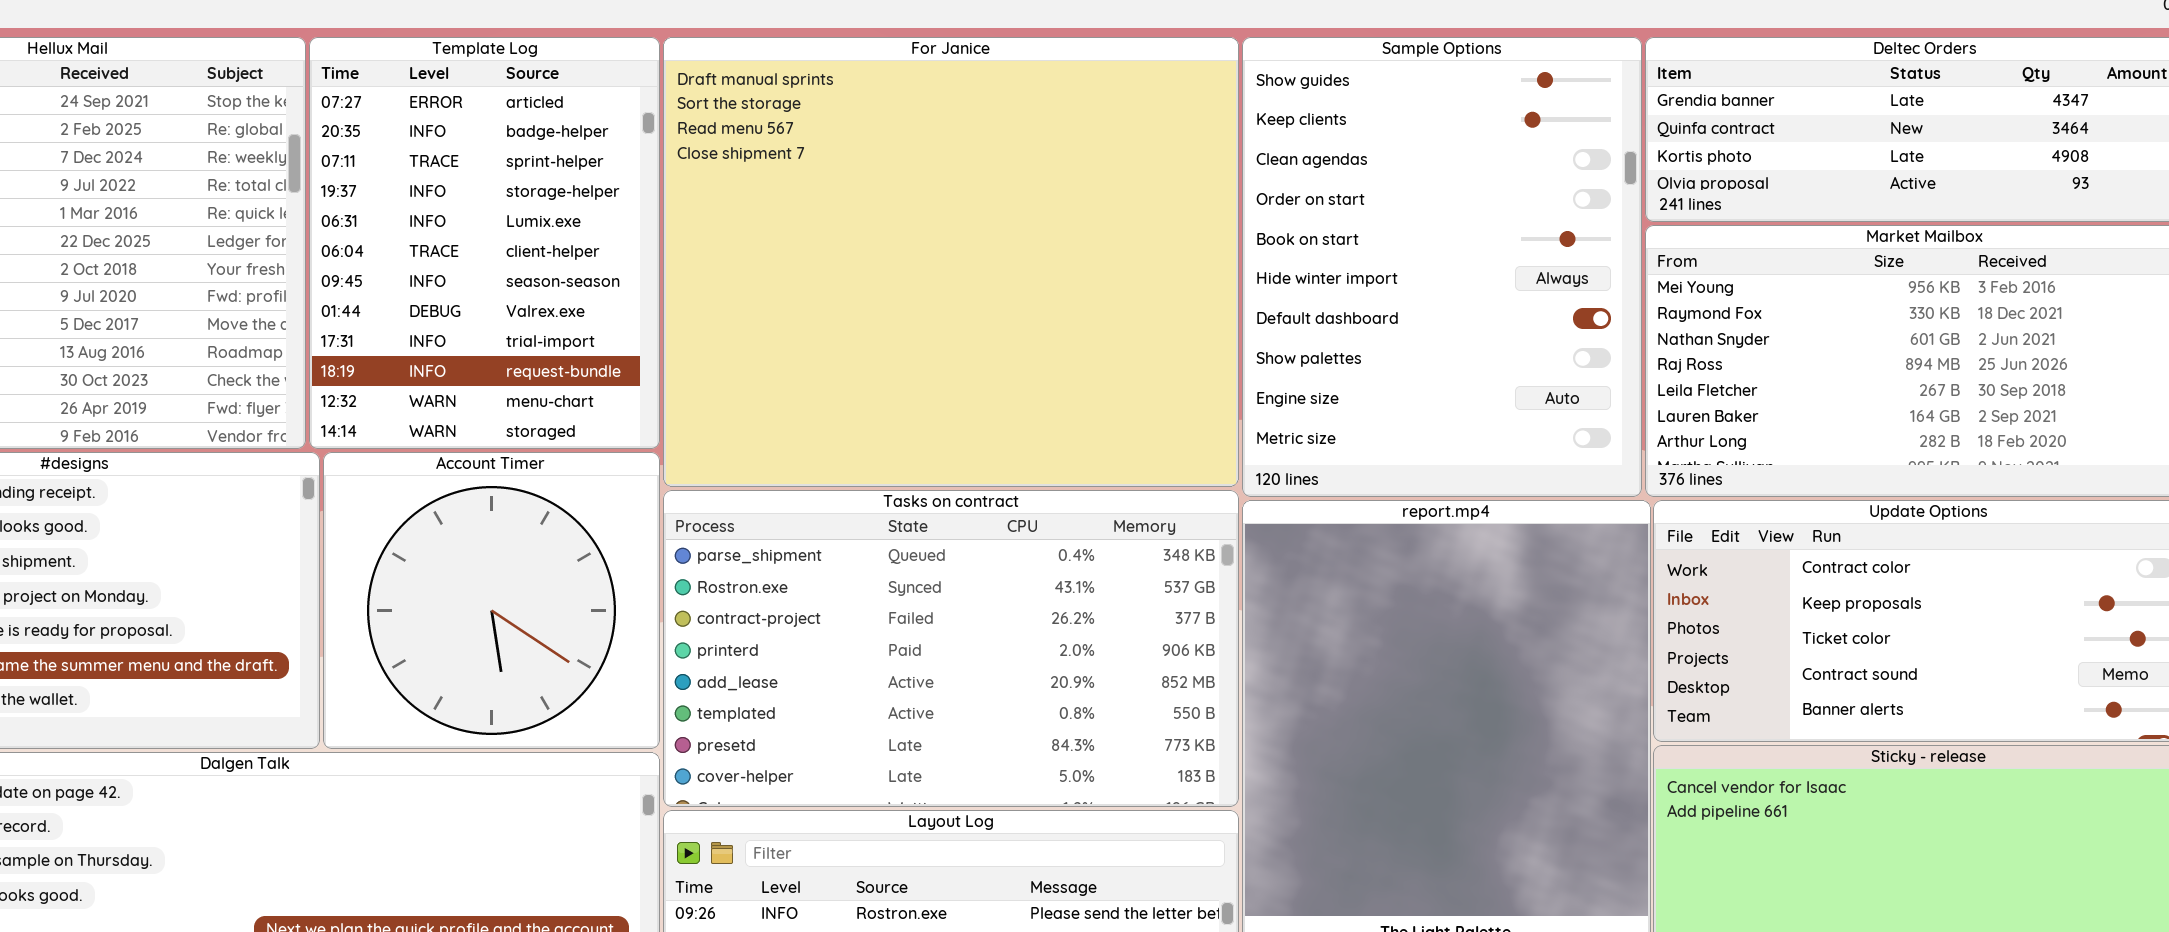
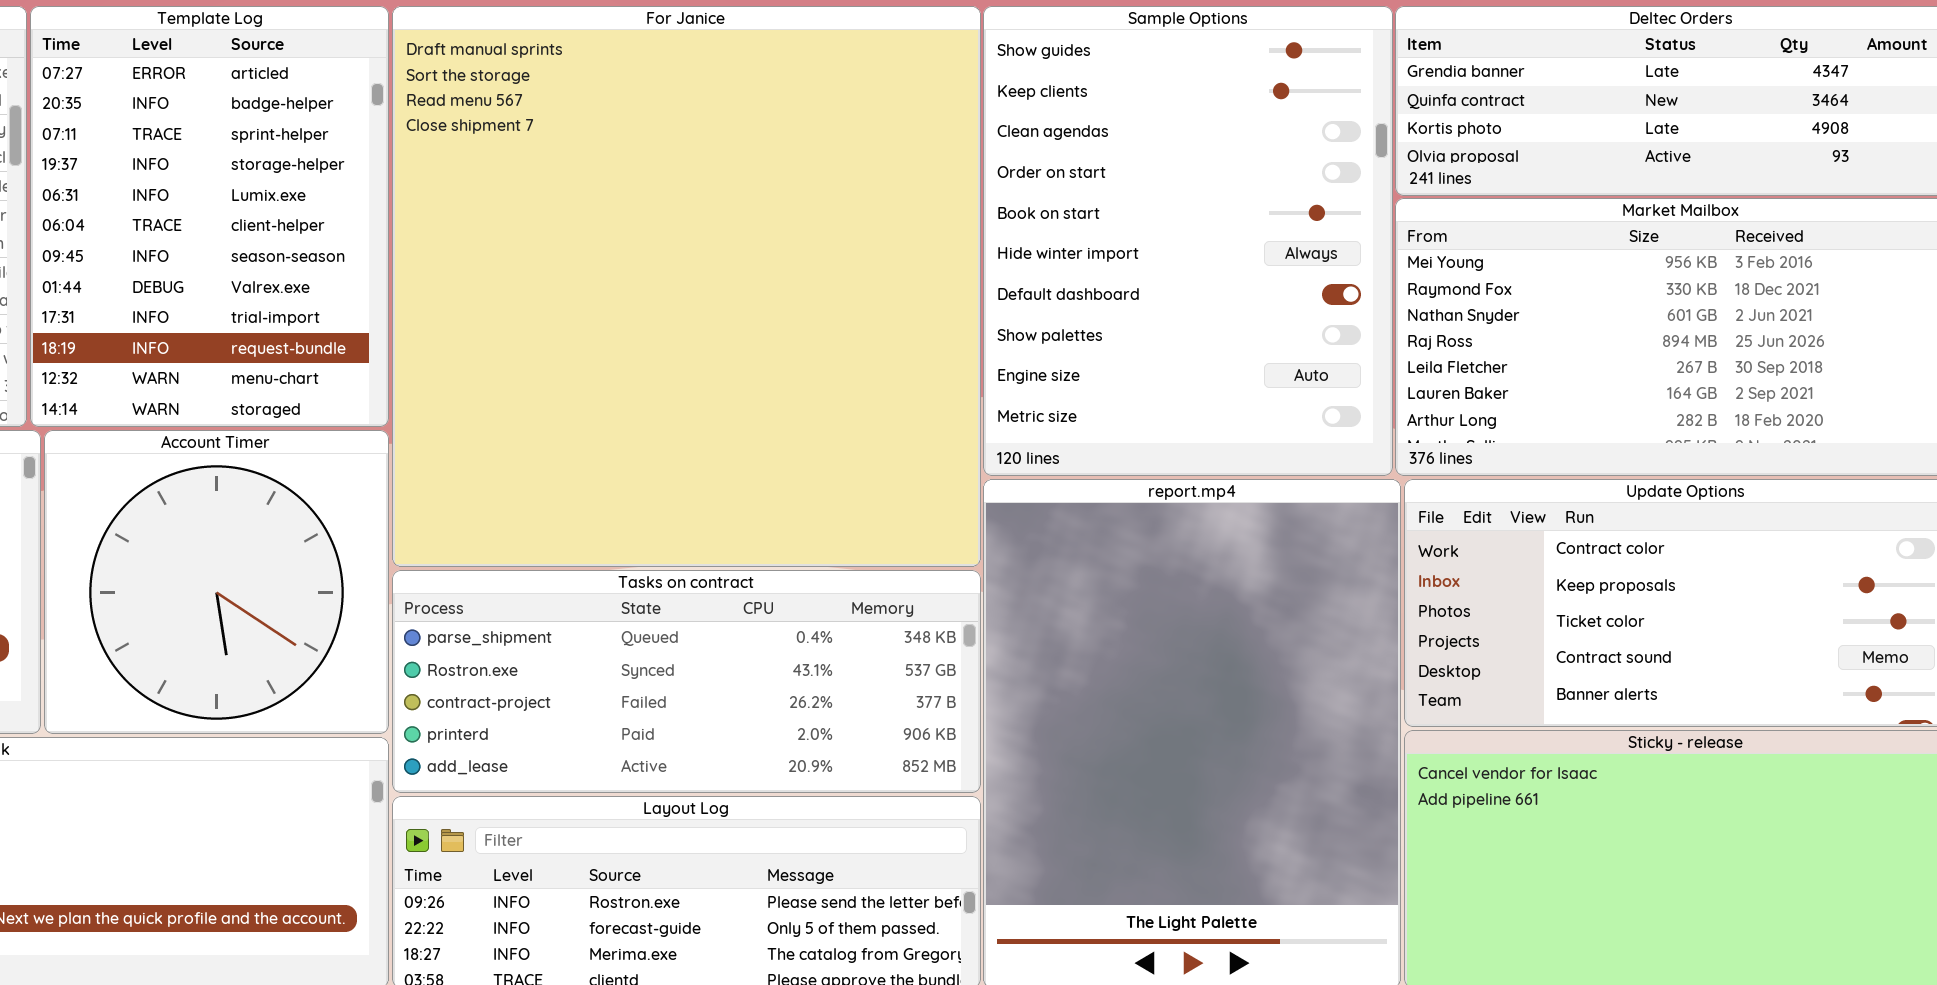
For Janice: [663,37,1239,487] -> [392,6,981,567], resized
Tasks on contract: [663,490,1239,807] -> [392,570,981,793], resized

